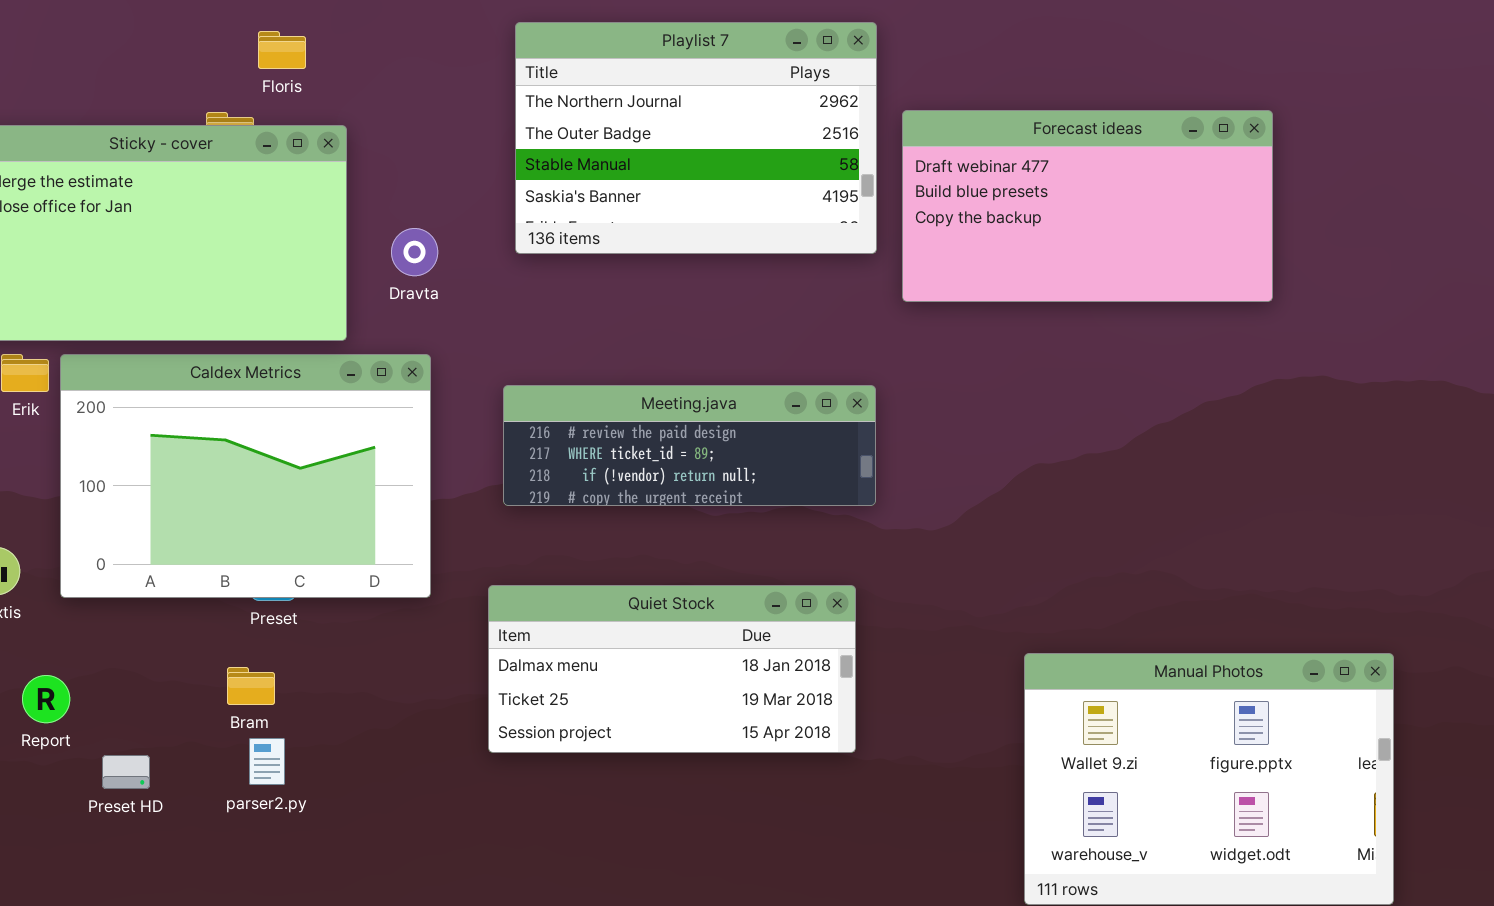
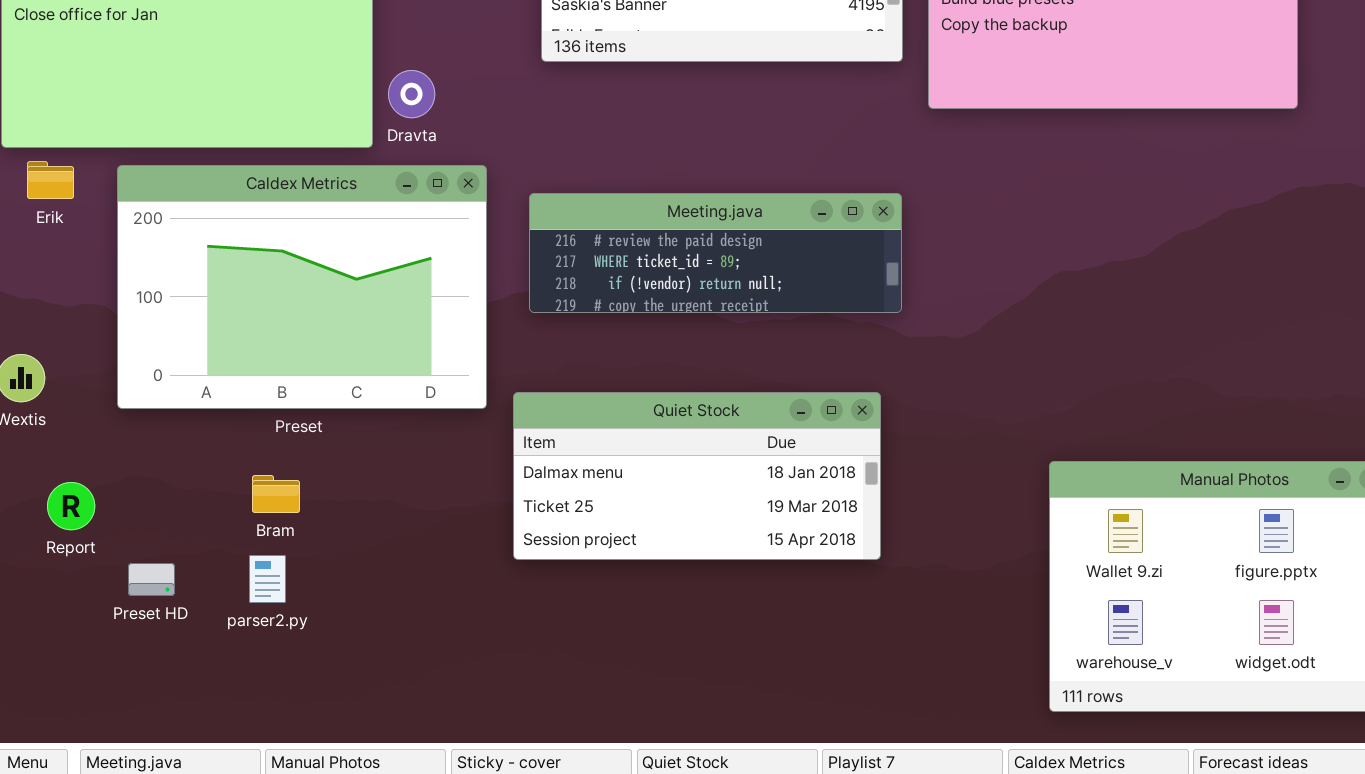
Dravta: [391,228,438,276] -> [388,70,435,118], moved
Caldex Metrics: [60,354,431,598] -> [117,165,487,409], moved
parser2.py: [249,738,285,785] -> [249,555,286,603], moved

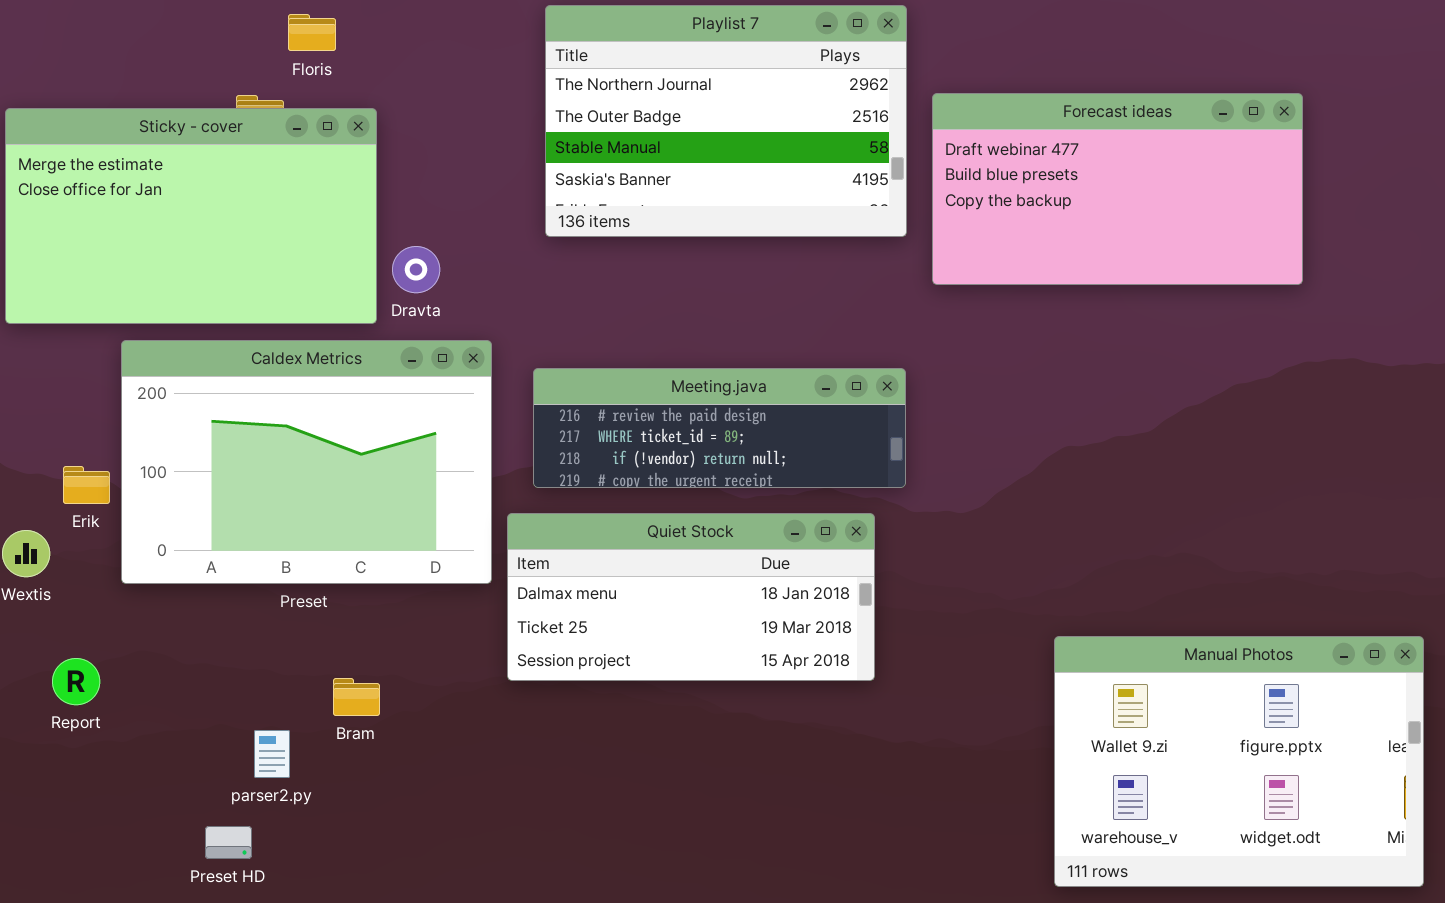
Erik: [27,161,74,199] -> [63,466,110,504], moved
Quiet Stock: [513,392,881,560] -> [507,513,875,681], moved
Bram: [252,475,300,513] -> [333,678,380,716], moved
Preset HD: [128,563,175,596] -> [205,826,252,859], moved

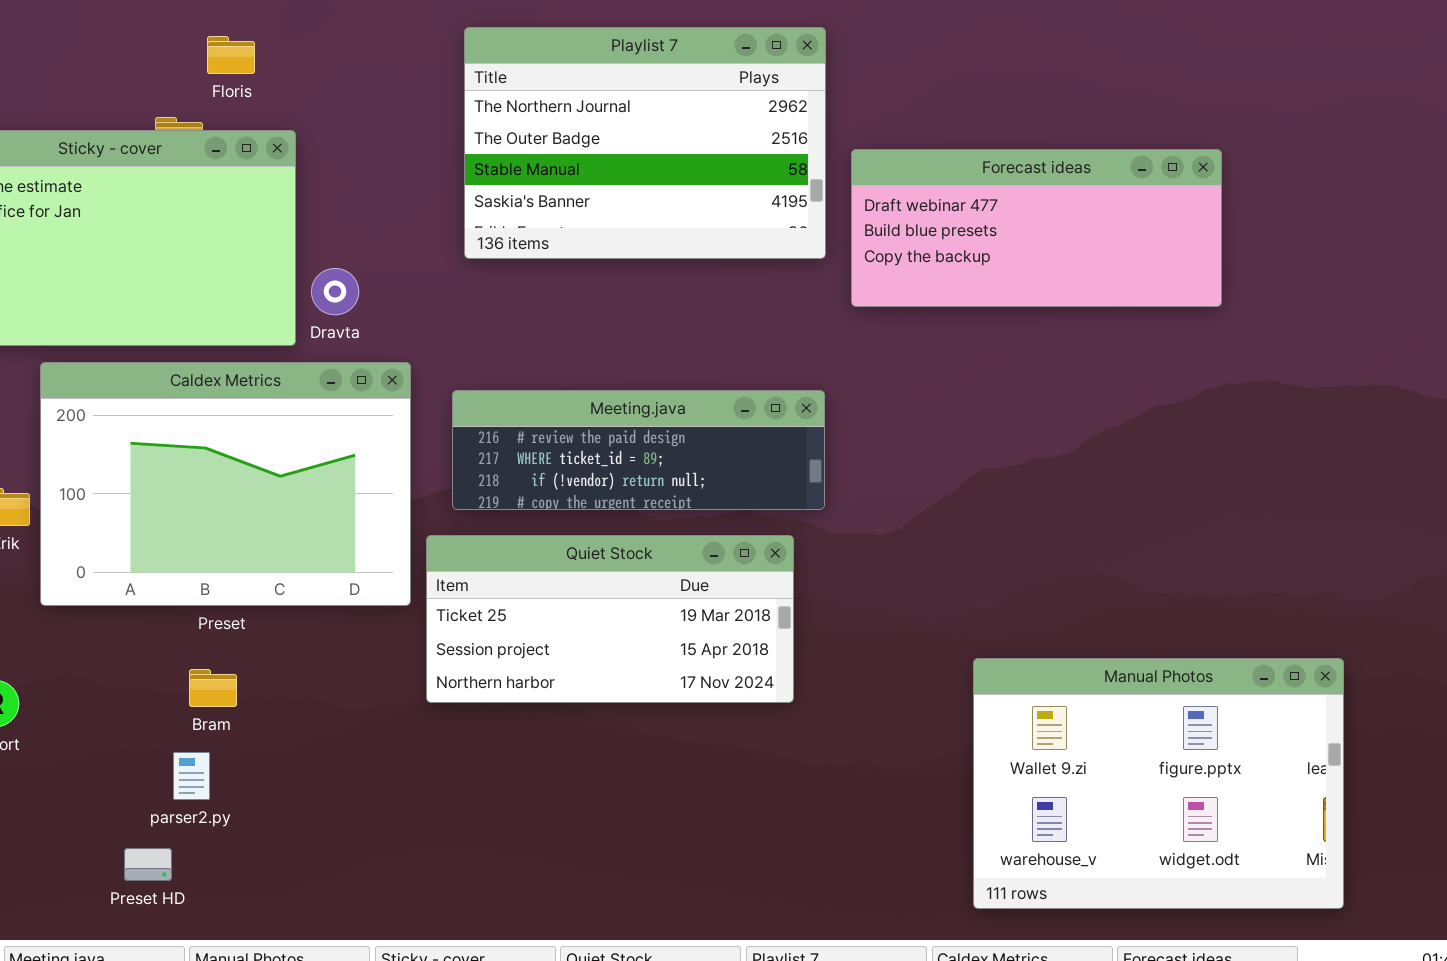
Forecast ideas: [932,93,1303,285] -> [851,149,1222,307], resized
Quiet Stock: [507,513,875,681] -> [426,535,794,703], scrolled down 1 row
Bram: [333,678,380,716] -> [189,669,237,707], moved

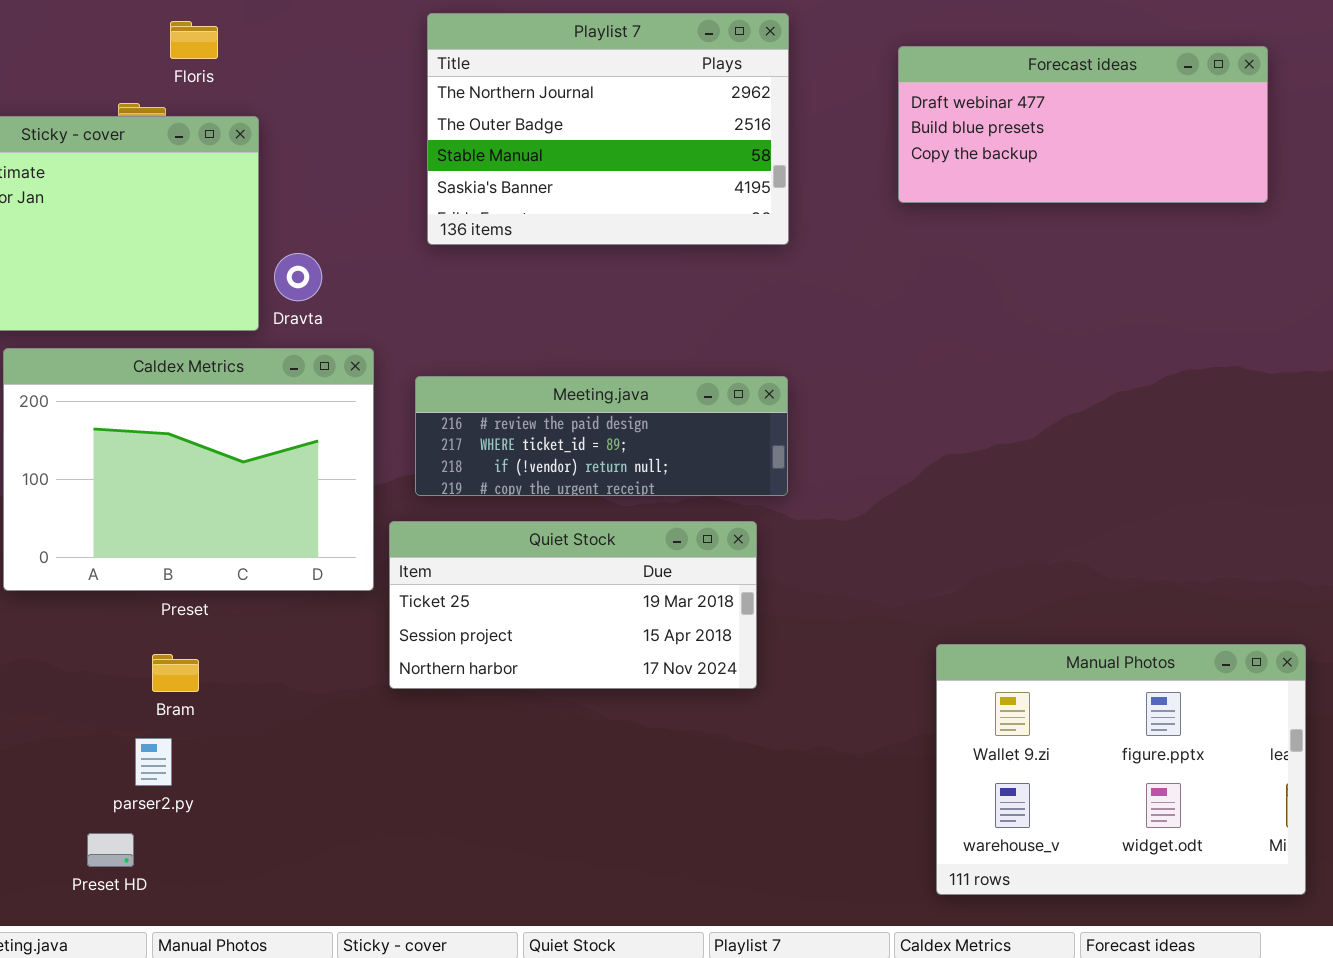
Forecast ideas: [851,149,1222,307] -> [898,46,1268,203], moved

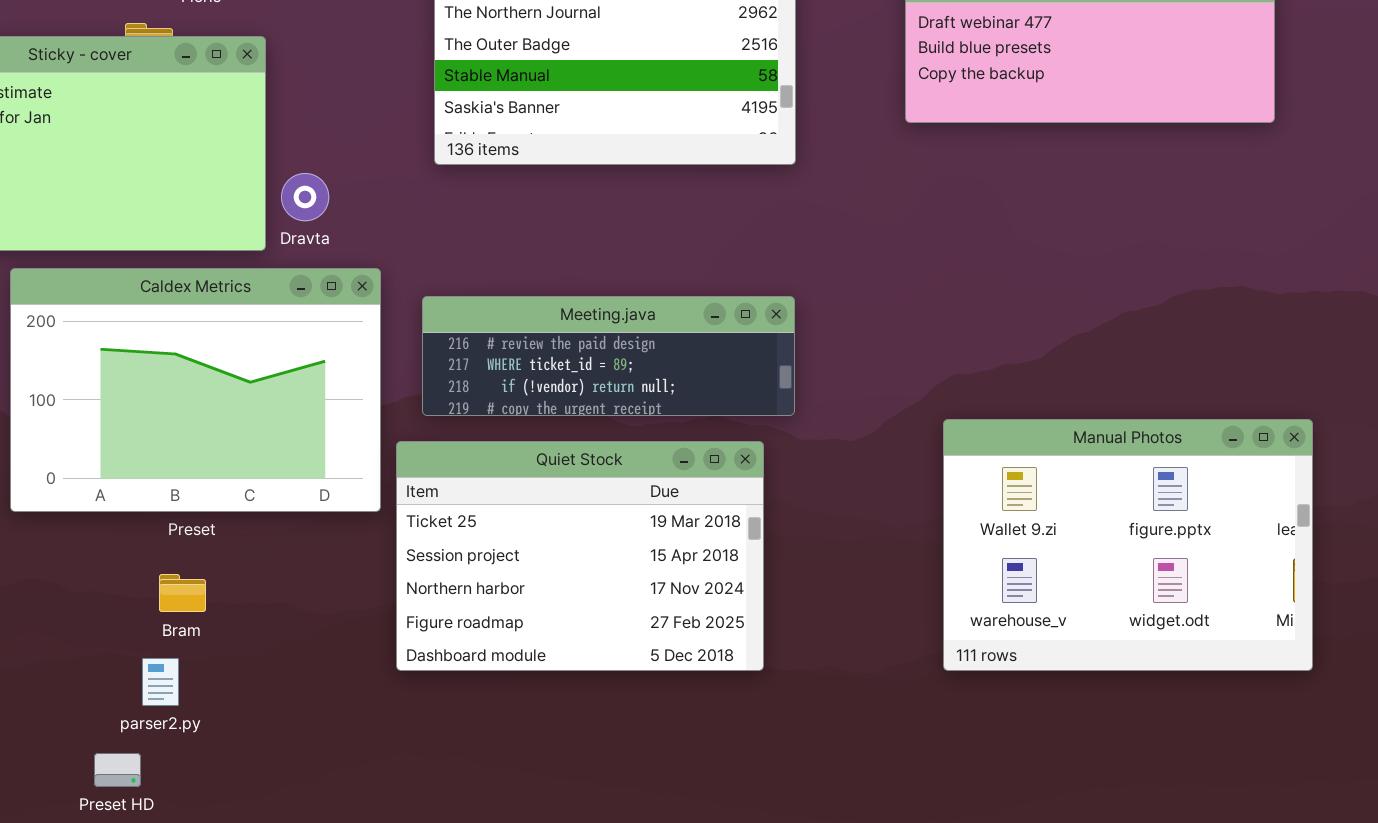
Quiet Stock: [389,521,757,689] -> [396,441,764,671], resized
Manual Photos: [936,644,1306,895] -> [943,419,1313,671], moved

